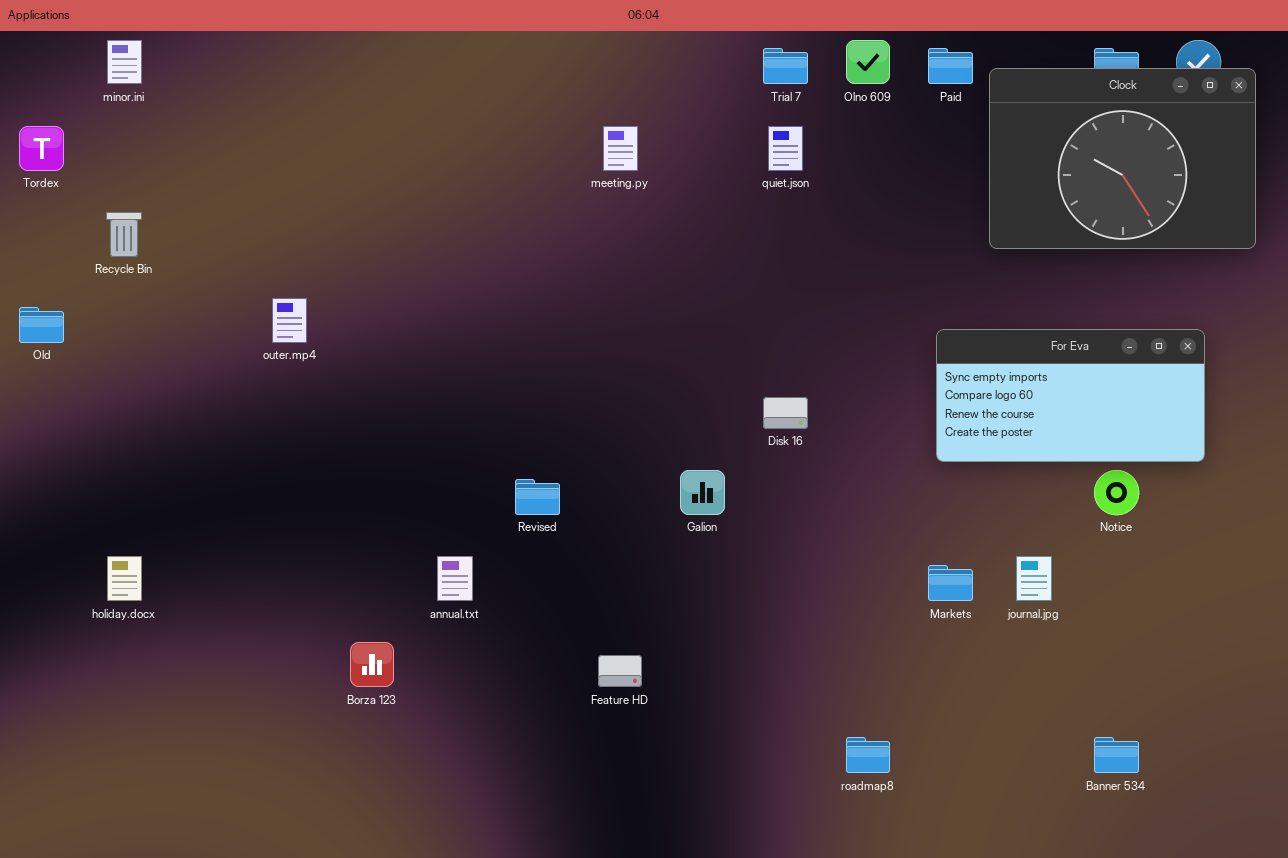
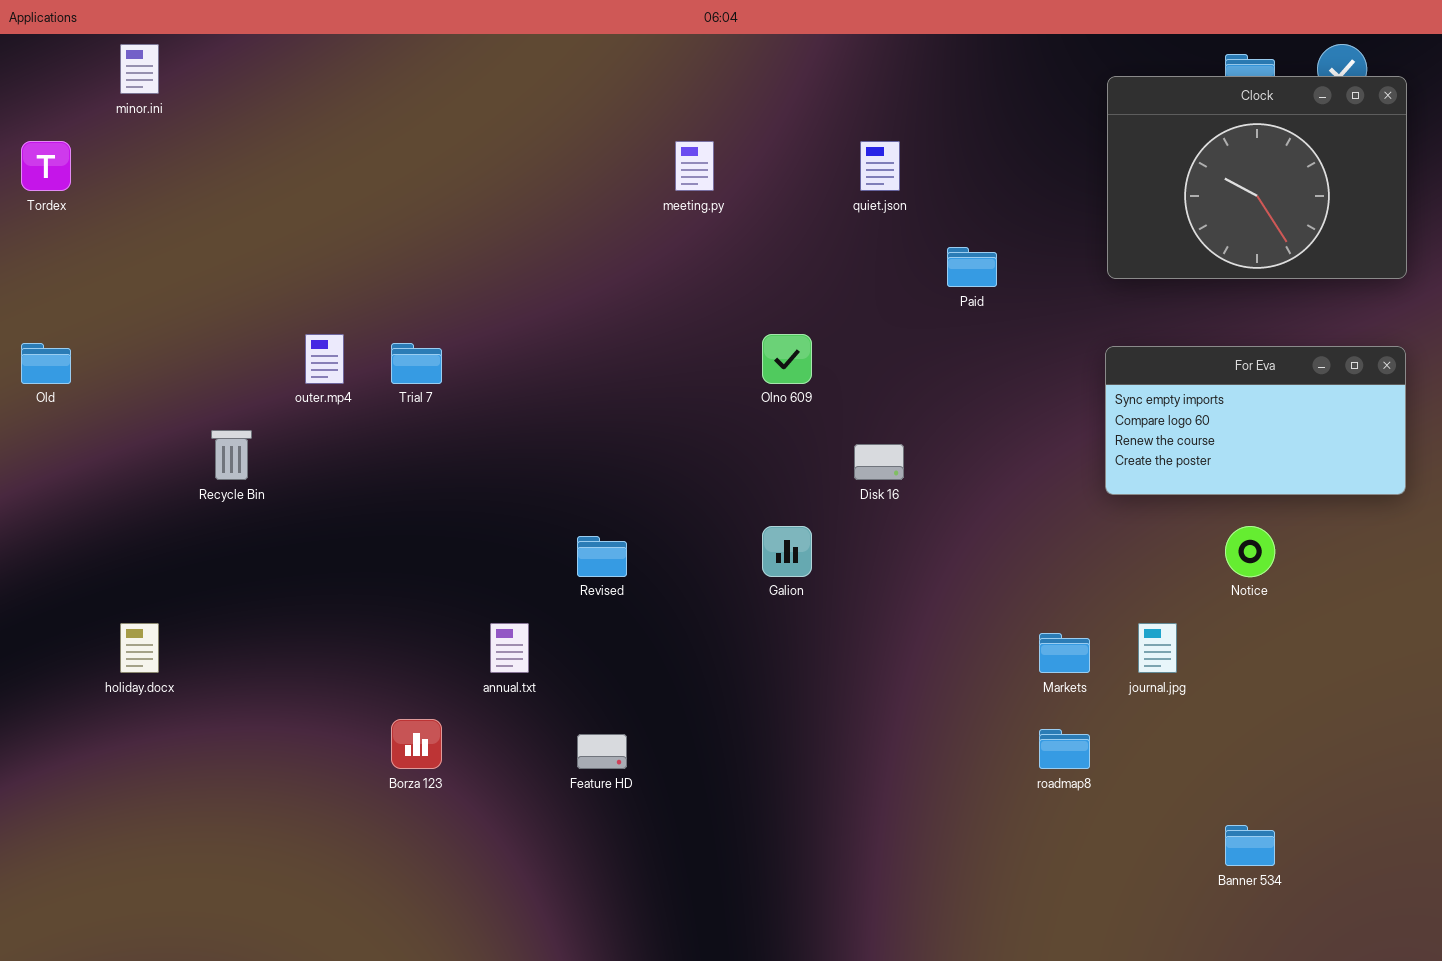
Olno 609: [846,40,890,84] -> [762,334,812,384], moved
Trial 7: [763,48,808,84] -> [391,343,442,384], moved
Paid: [928,48,973,84] -> [947,247,997,287], moved
Recycle Bin: [106,212,142,257] -> [211,430,252,480], moved
For Eva: [936,329,1205,462] -> [1105,346,1406,495], moved
Feature HD: [598,655,642,687] -> [577,734,627,769], moved
roadmap8: [846,737,890,773] -> [1039,729,1090,769], moved

